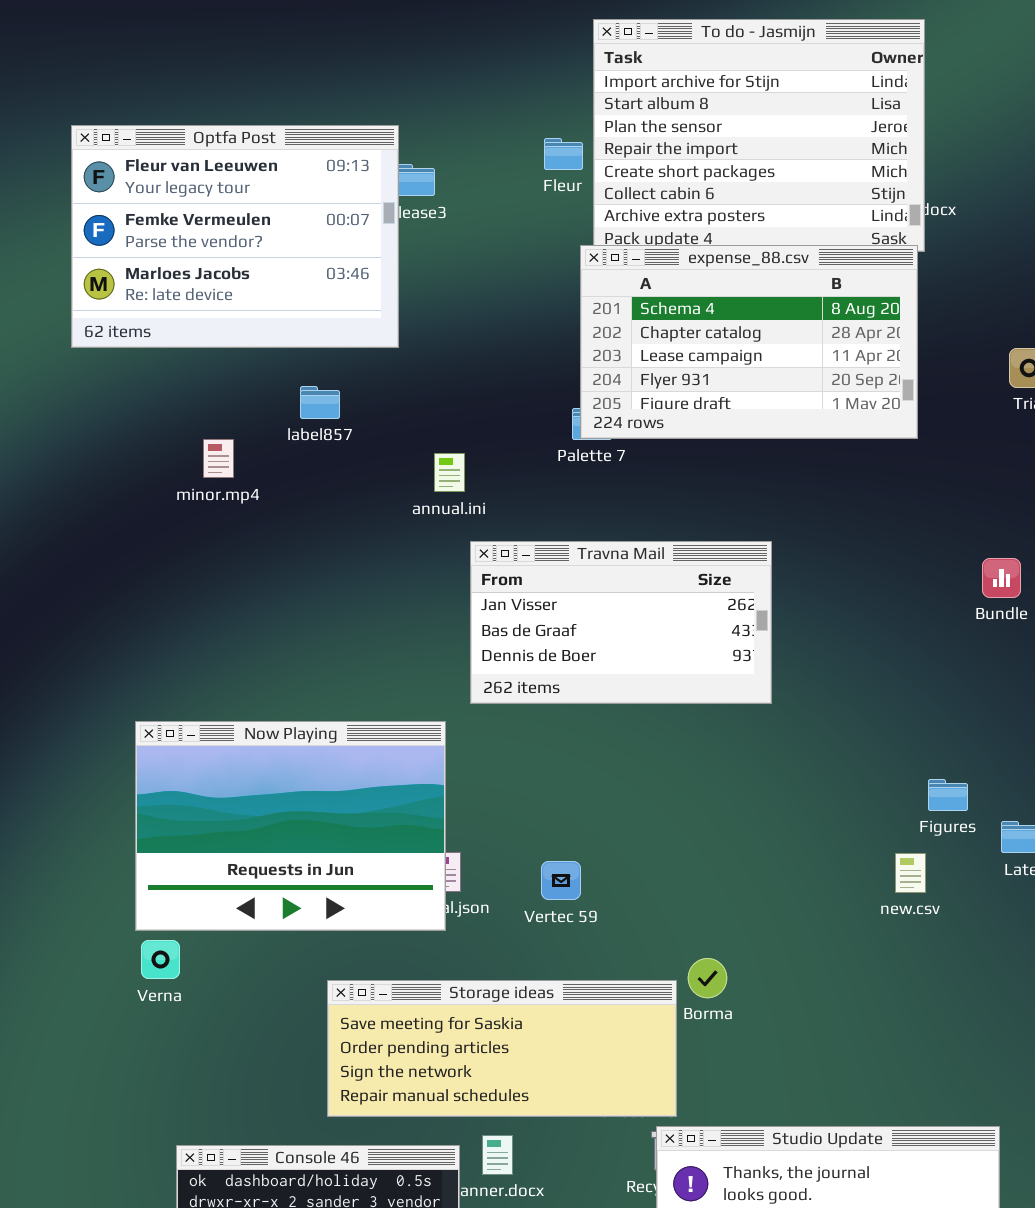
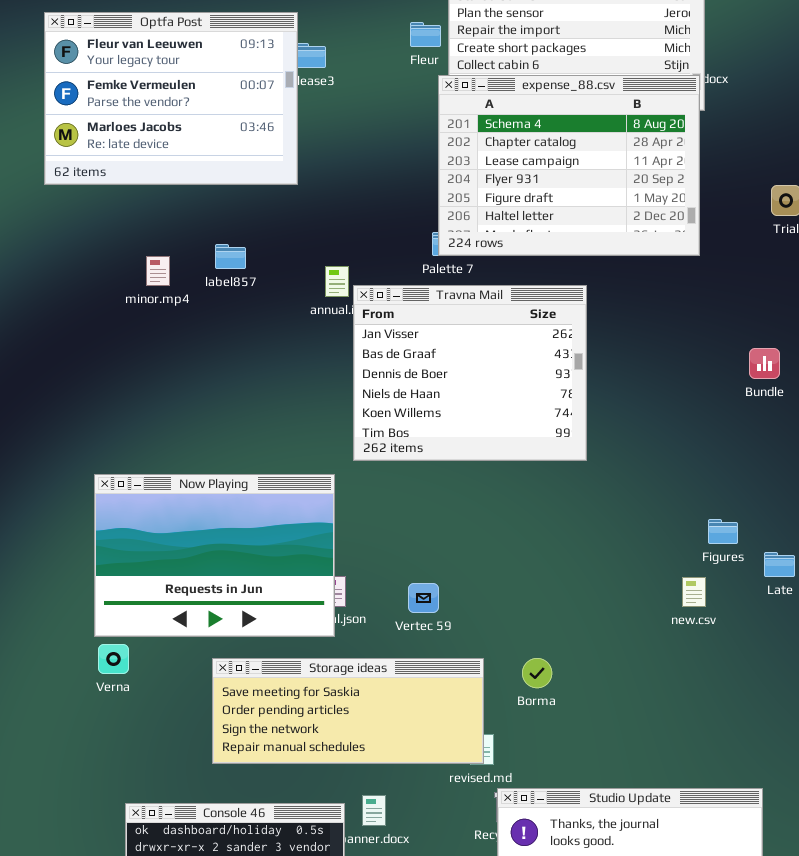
expense_88.csv: [580,245,918,439] -> [438,75,700,256], resized
label857: [300,386,340,419] -> [215,244,246,269], moved
Travna Mail: [470,541,772,704] -> [353,285,587,461], resized
Storage ideas: [327,980,677,1117] -> [212,658,484,764], moved

